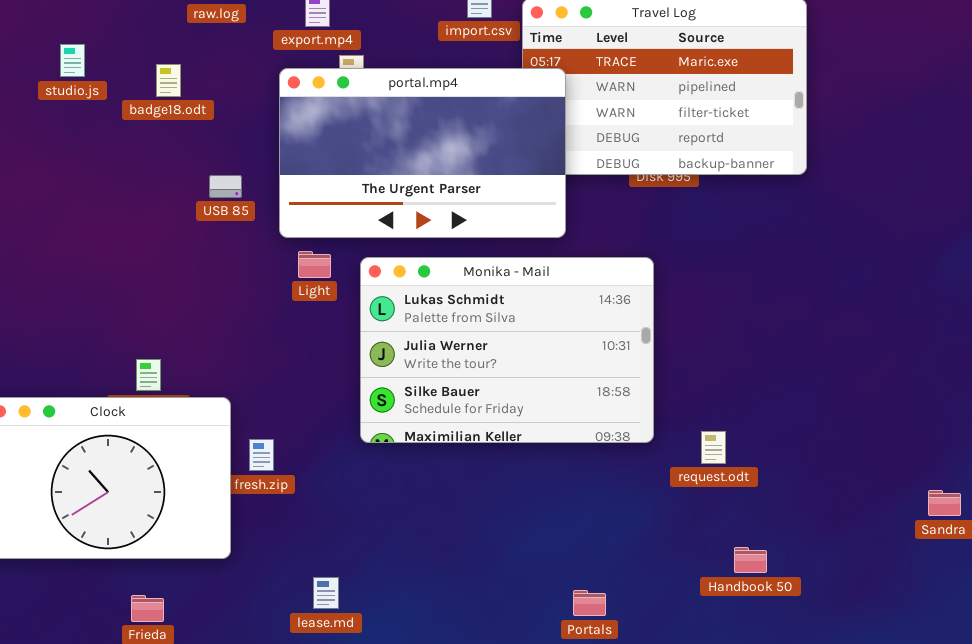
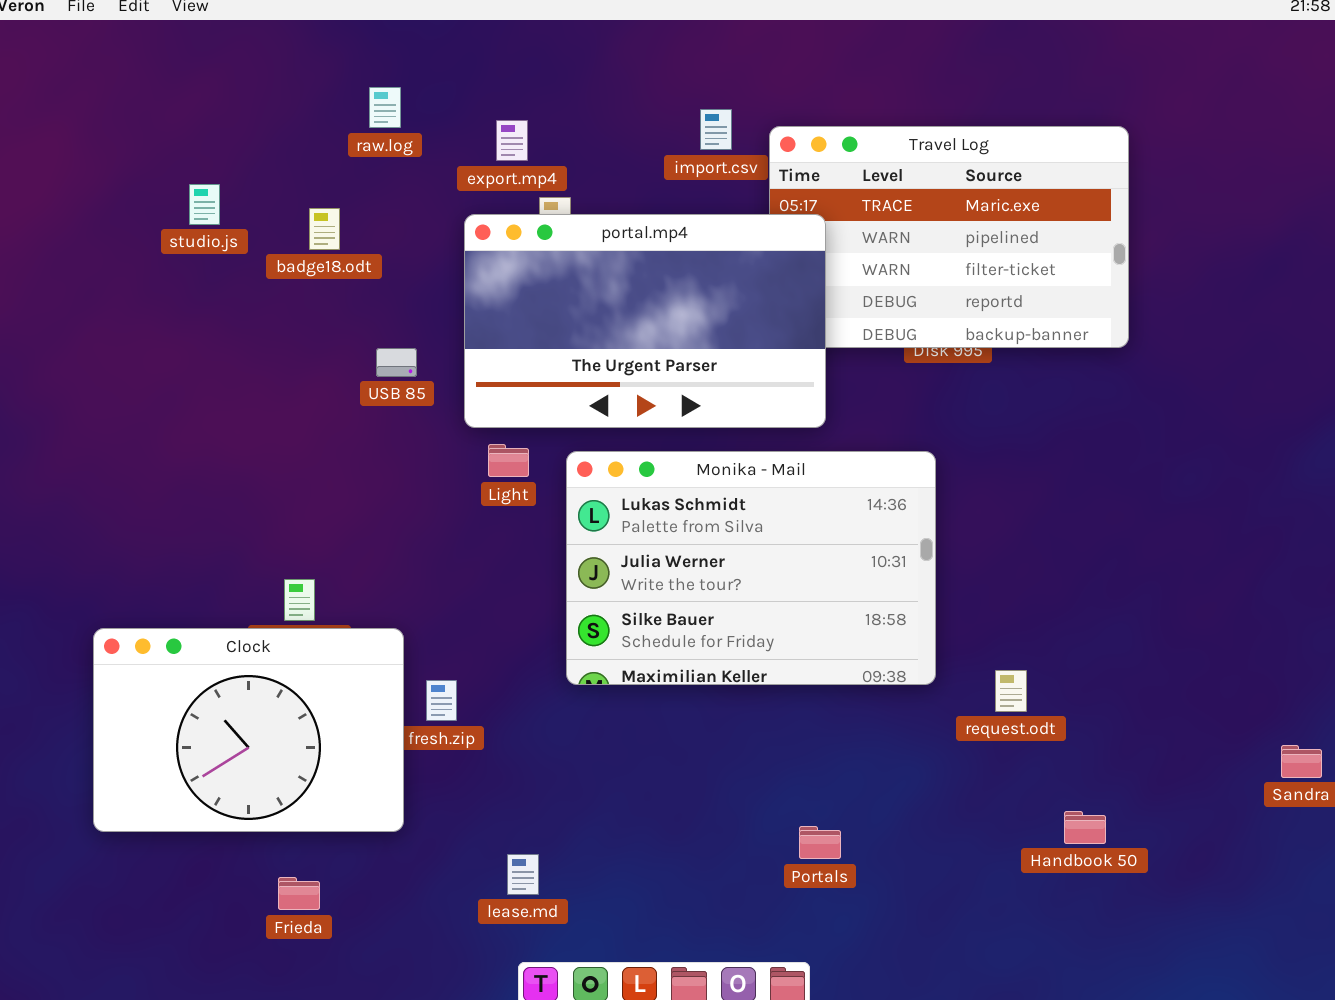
Handbook 50: [734,547,767,573] -> [1064,811,1106,844], moved
Portals: [573,590,606,616] -> [799,826,841,859], moved

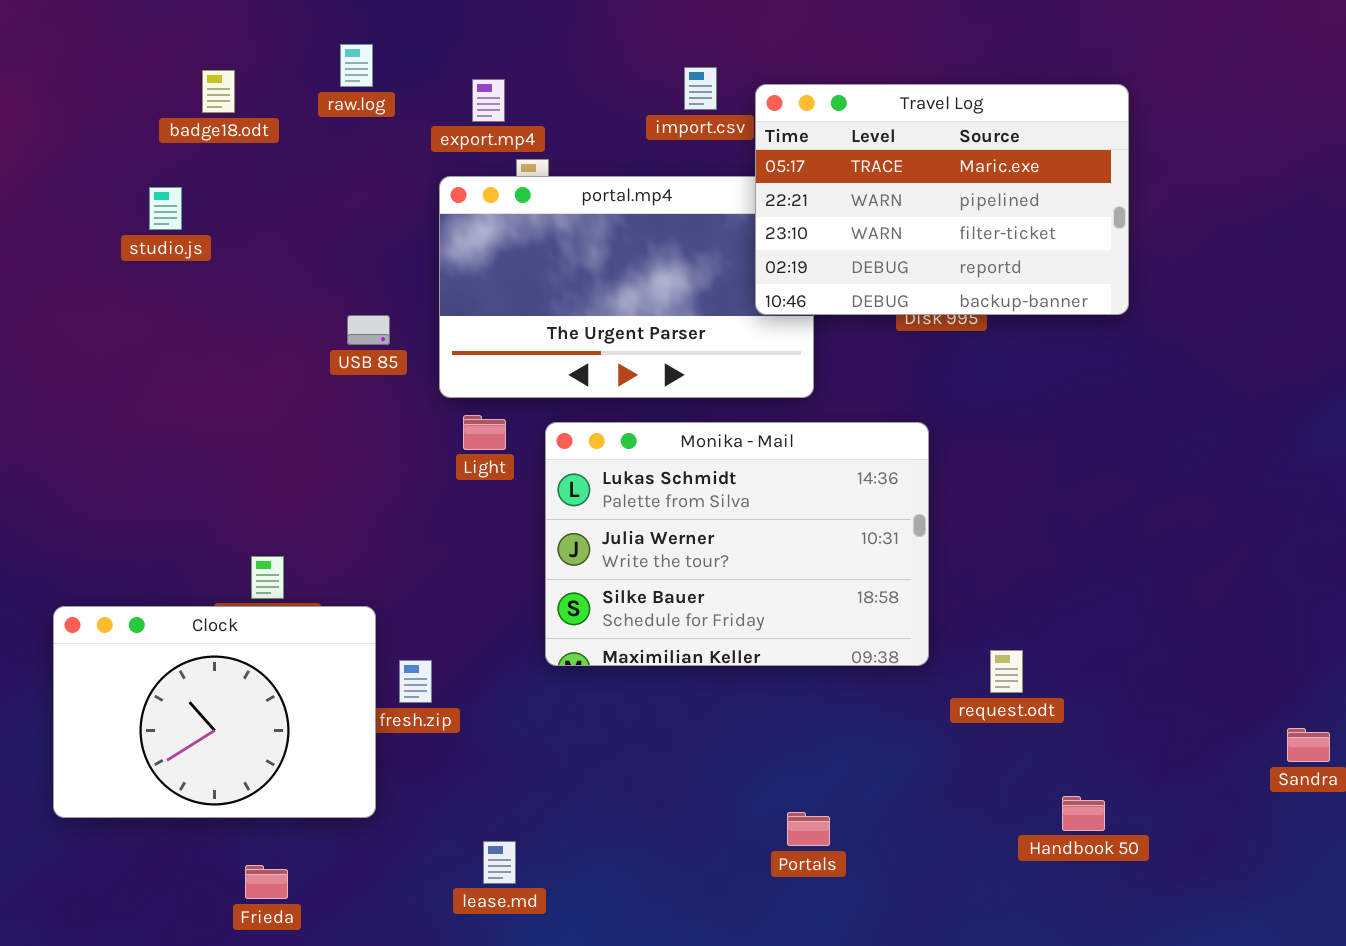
Travel Log: [769,126,1129,348] -> [755,84,1129,315], raised
studio.js: [189,184,220,225] -> [149,187,182,230], moved
badge18.odt: [309,208,340,250] -> [202,70,235,113], moved

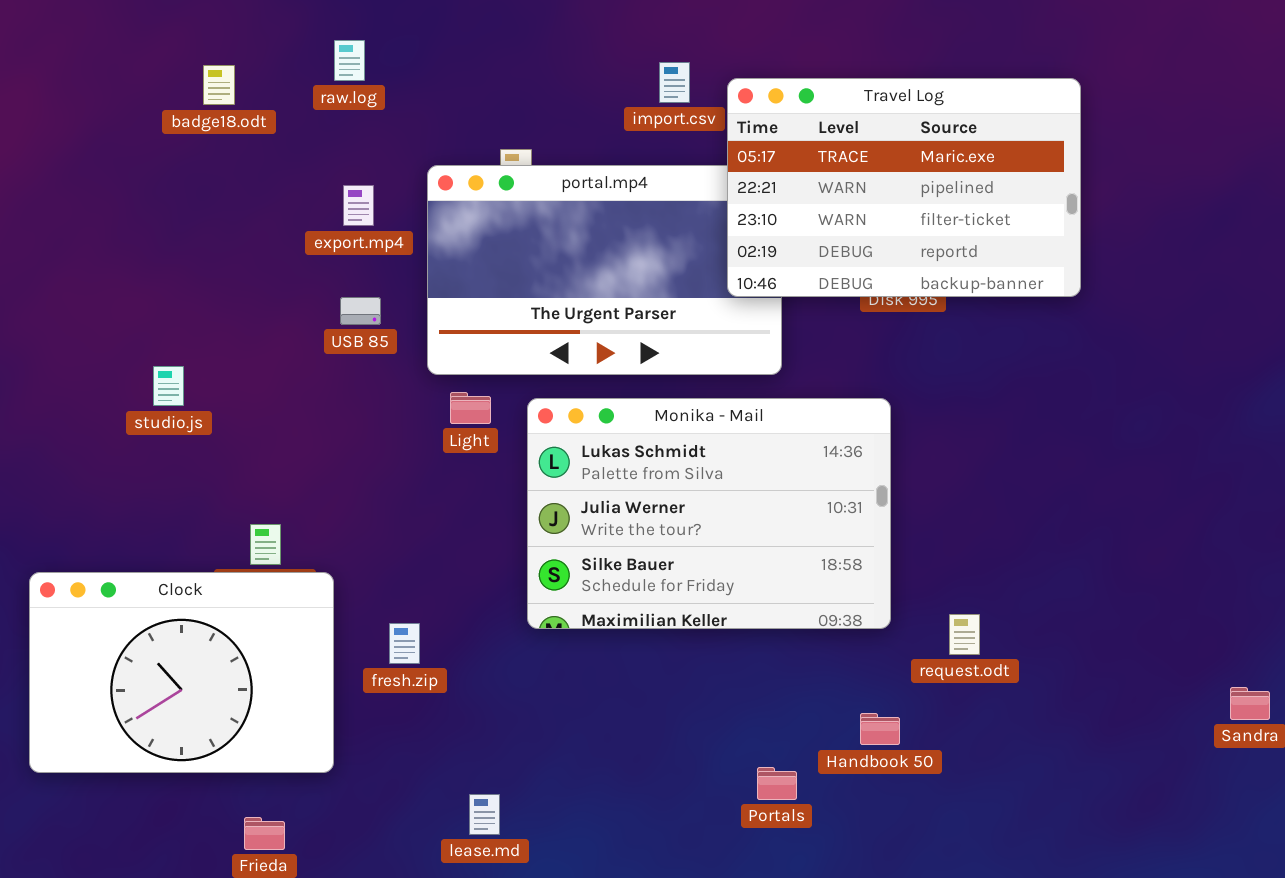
export.mp4: [472,79,505,122] -> [343,185,374,226], moved
studio.js: [149,187,182,230] -> [153,366,184,406], moved
Clock: [53,606,376,818] -> [29,572,334,773], moved
Handbook 50: [1062,796,1105,831] -> [860,713,900,745], moved

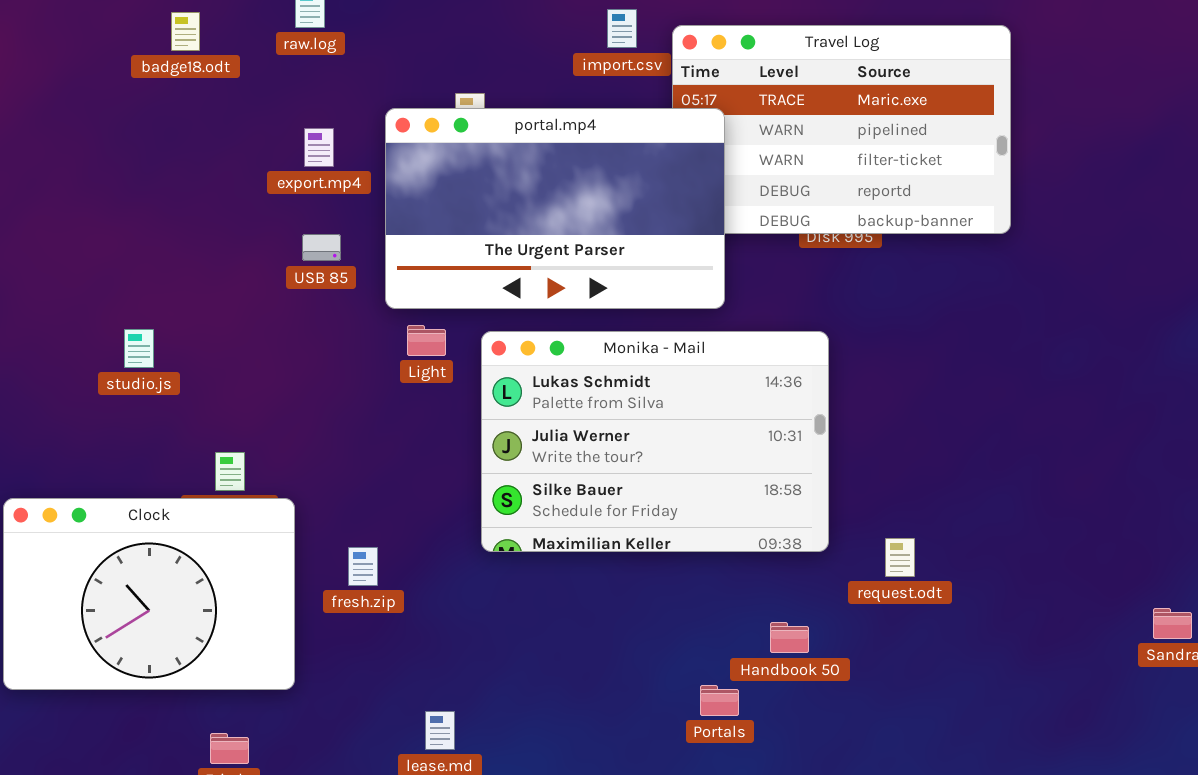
portal.mp4: [427,165,782,375] -> [385,108,725,309], raised
studio.js: [153,366,184,406] -> [124,329,154,368], moved
Handbook 50: [860,713,900,745] -> [770,622,809,653], moved

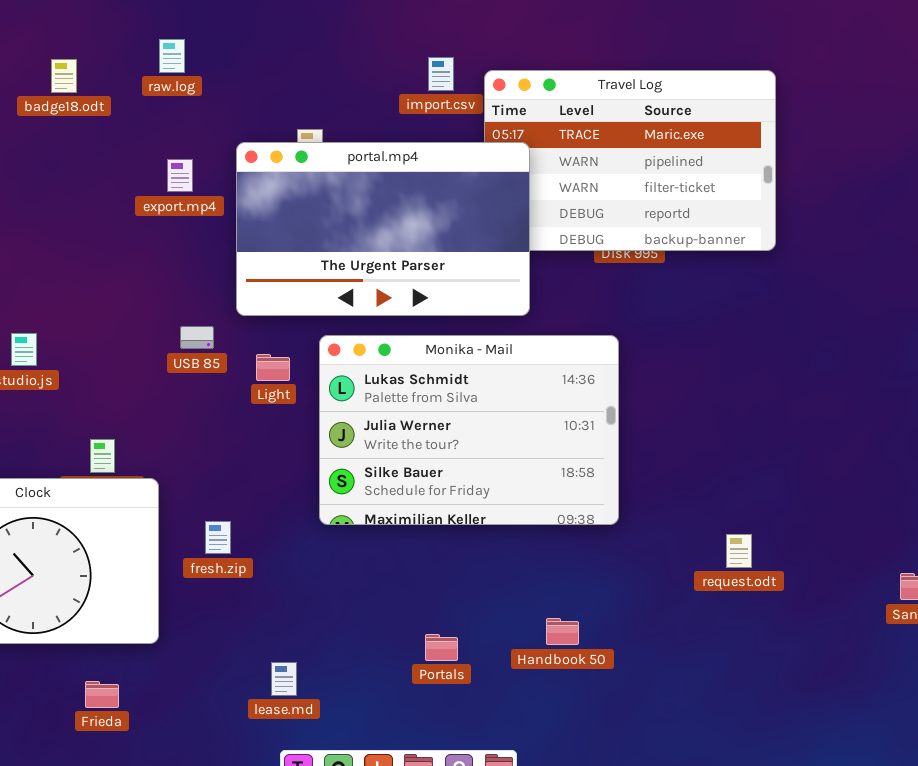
USB 85: [302,234,341,261] -> [180,326,214,349], moved
Light: [407,325,446,356] -> [256,354,290,381], moved
request.odt: [885,538,915,577] -> [726,534,752,568], moved
Handbook 50: [770,622,809,653] -> [546,618,579,645], moved
Portals: [700,685,739,716] -> [425,634,458,661], moved

